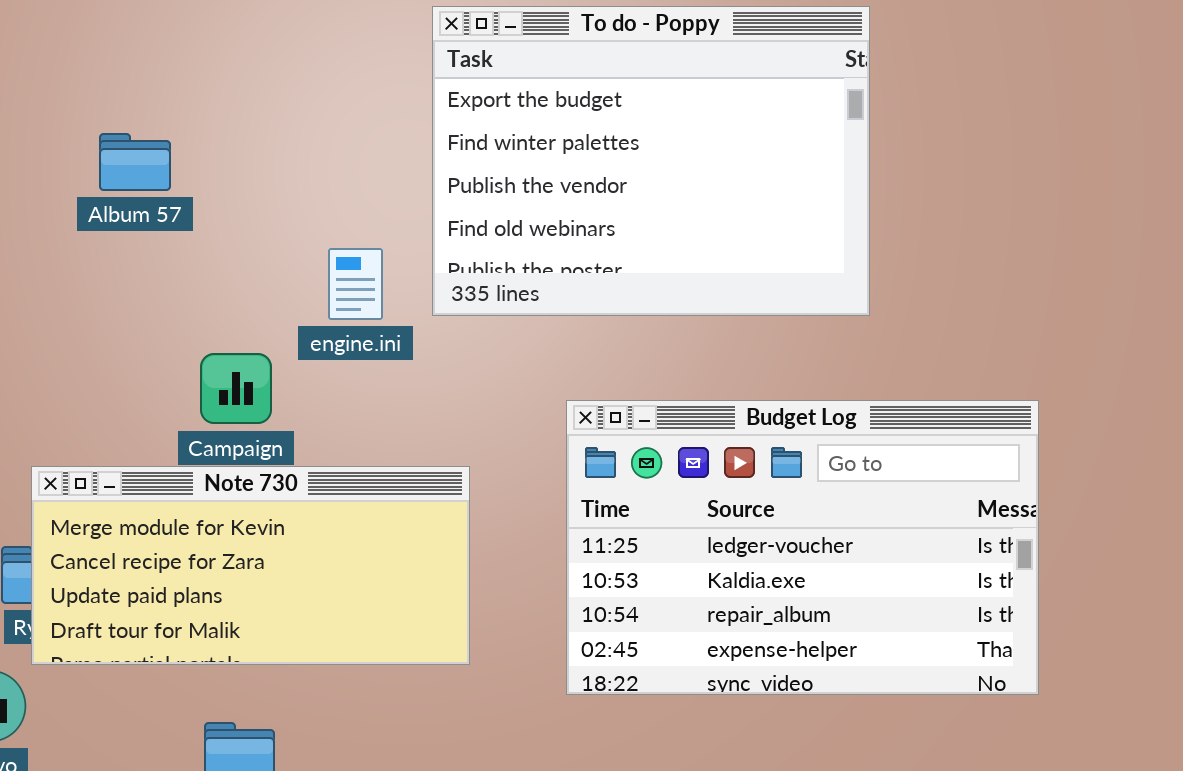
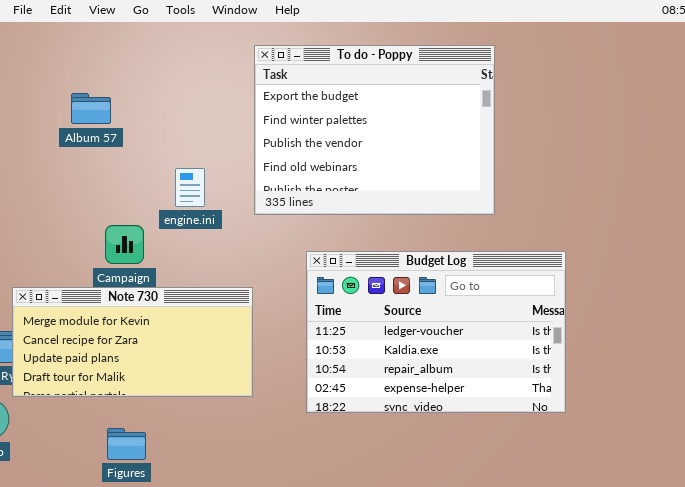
To do - Poppy: [432,6,870,316] -> [254,45,495,215], moved
Album 57: [99,133,171,191] -> [71,93,111,124], moved

